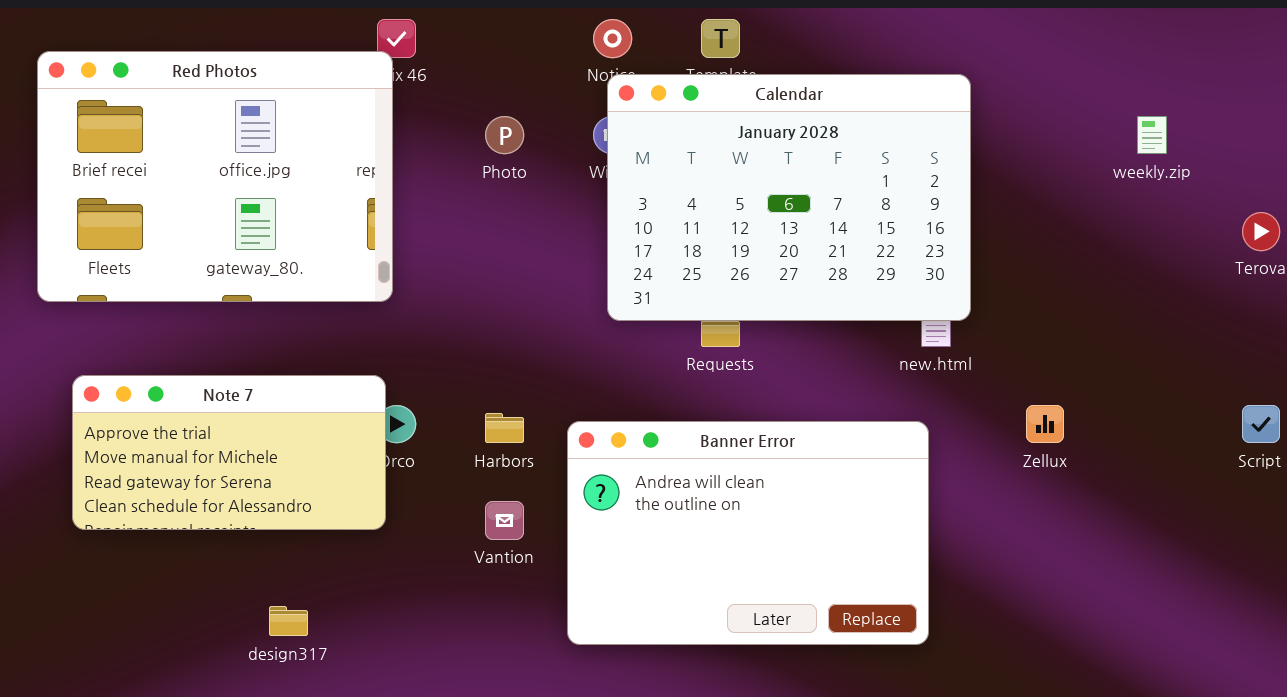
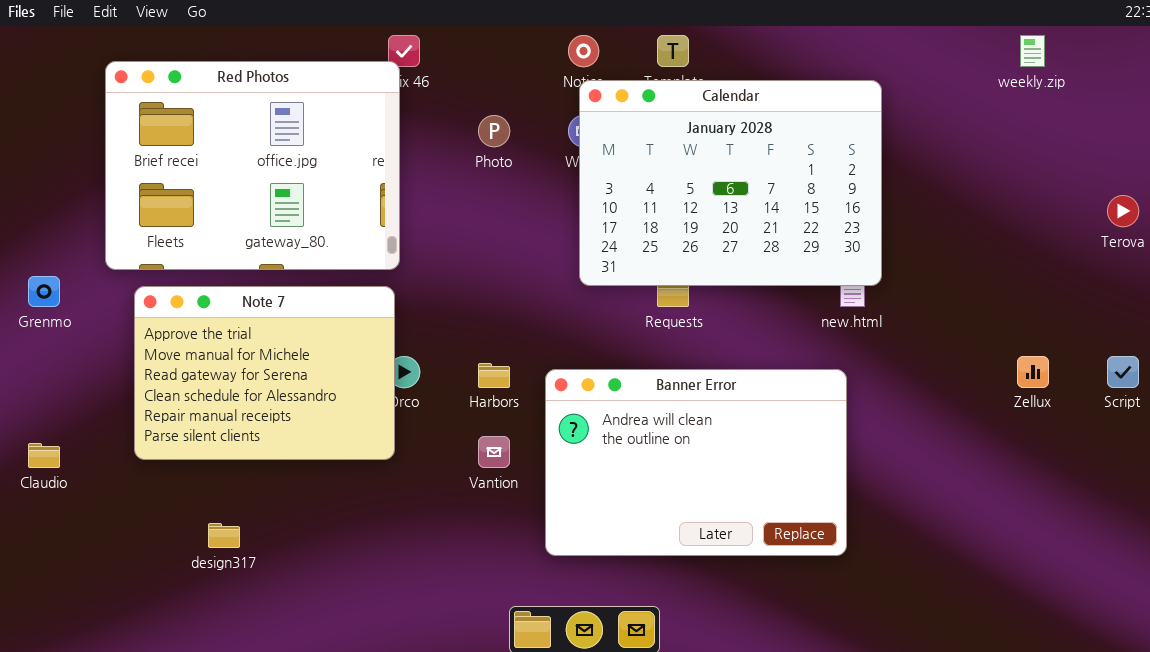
weekly.zip: [1137,116,1167,154] -> [1020,35,1045,67], moved
Note 7: [72,375,386,530] -> [134,286,395,460], resized
Zellux: [1026,405,1064,443] -> [1017,356,1049,388], moved
design317: [269,606,308,636] -> [208,523,240,548], moved

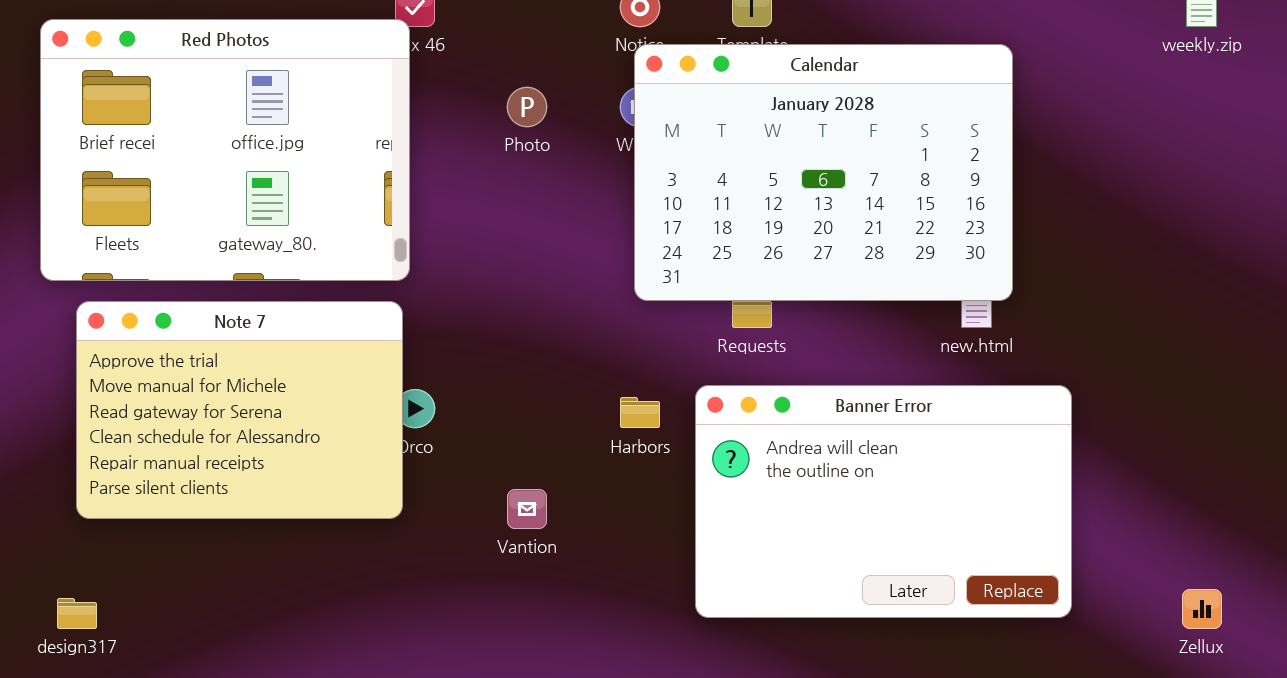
Zellux: [1017,356,1049,388] -> [1182,589,1222,629], moved
Harbors: [478,363,510,388] -> [620,397,660,428], moved
Banner Error: [545,369,847,556] -> [695,385,1072,618], moved
design317: [208,523,240,548] -> [57,598,97,629], moved

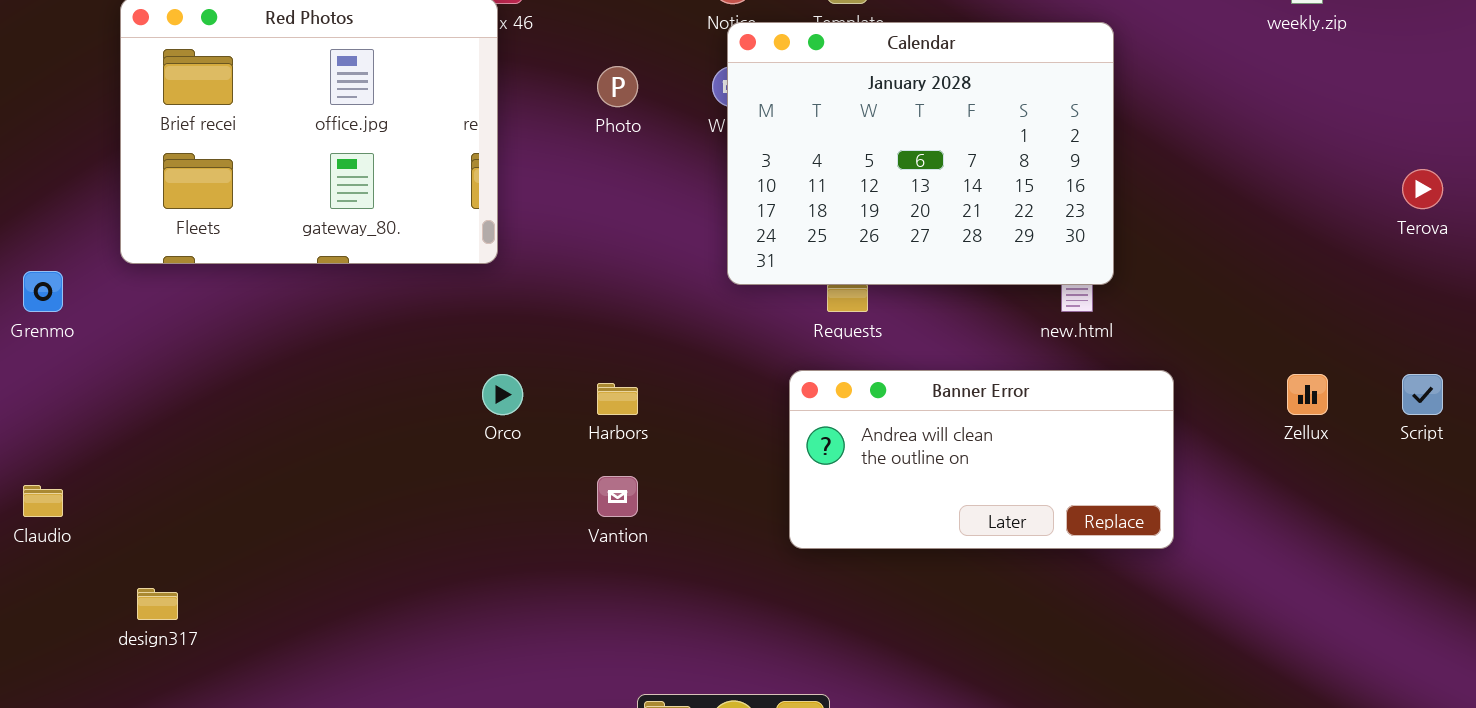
Note 7: [76,301,403,519] -> none, closed
Banner Error: [695,385,1072,618] -> [789,370,1174,549], resized
Harbors: [620,397,660,428] -> [597,383,638,415], moved
Zellux: [1182,589,1222,629] -> [1287,374,1328,415], moved

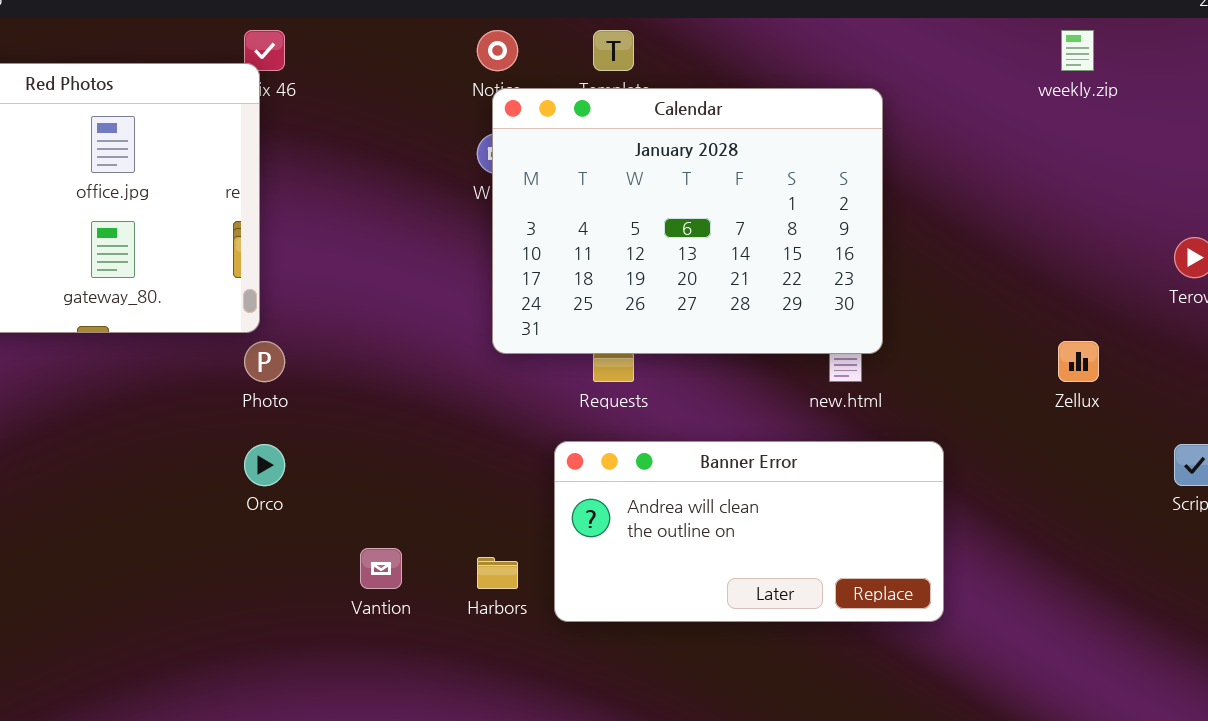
Photo: [597,66,638,107] -> [244,341,285,382], moved
Zellux: [1287,374,1328,415] -> [1058,341,1099,382], moved
Harbors: [597,383,638,415] -> [477,557,518,589], moved

